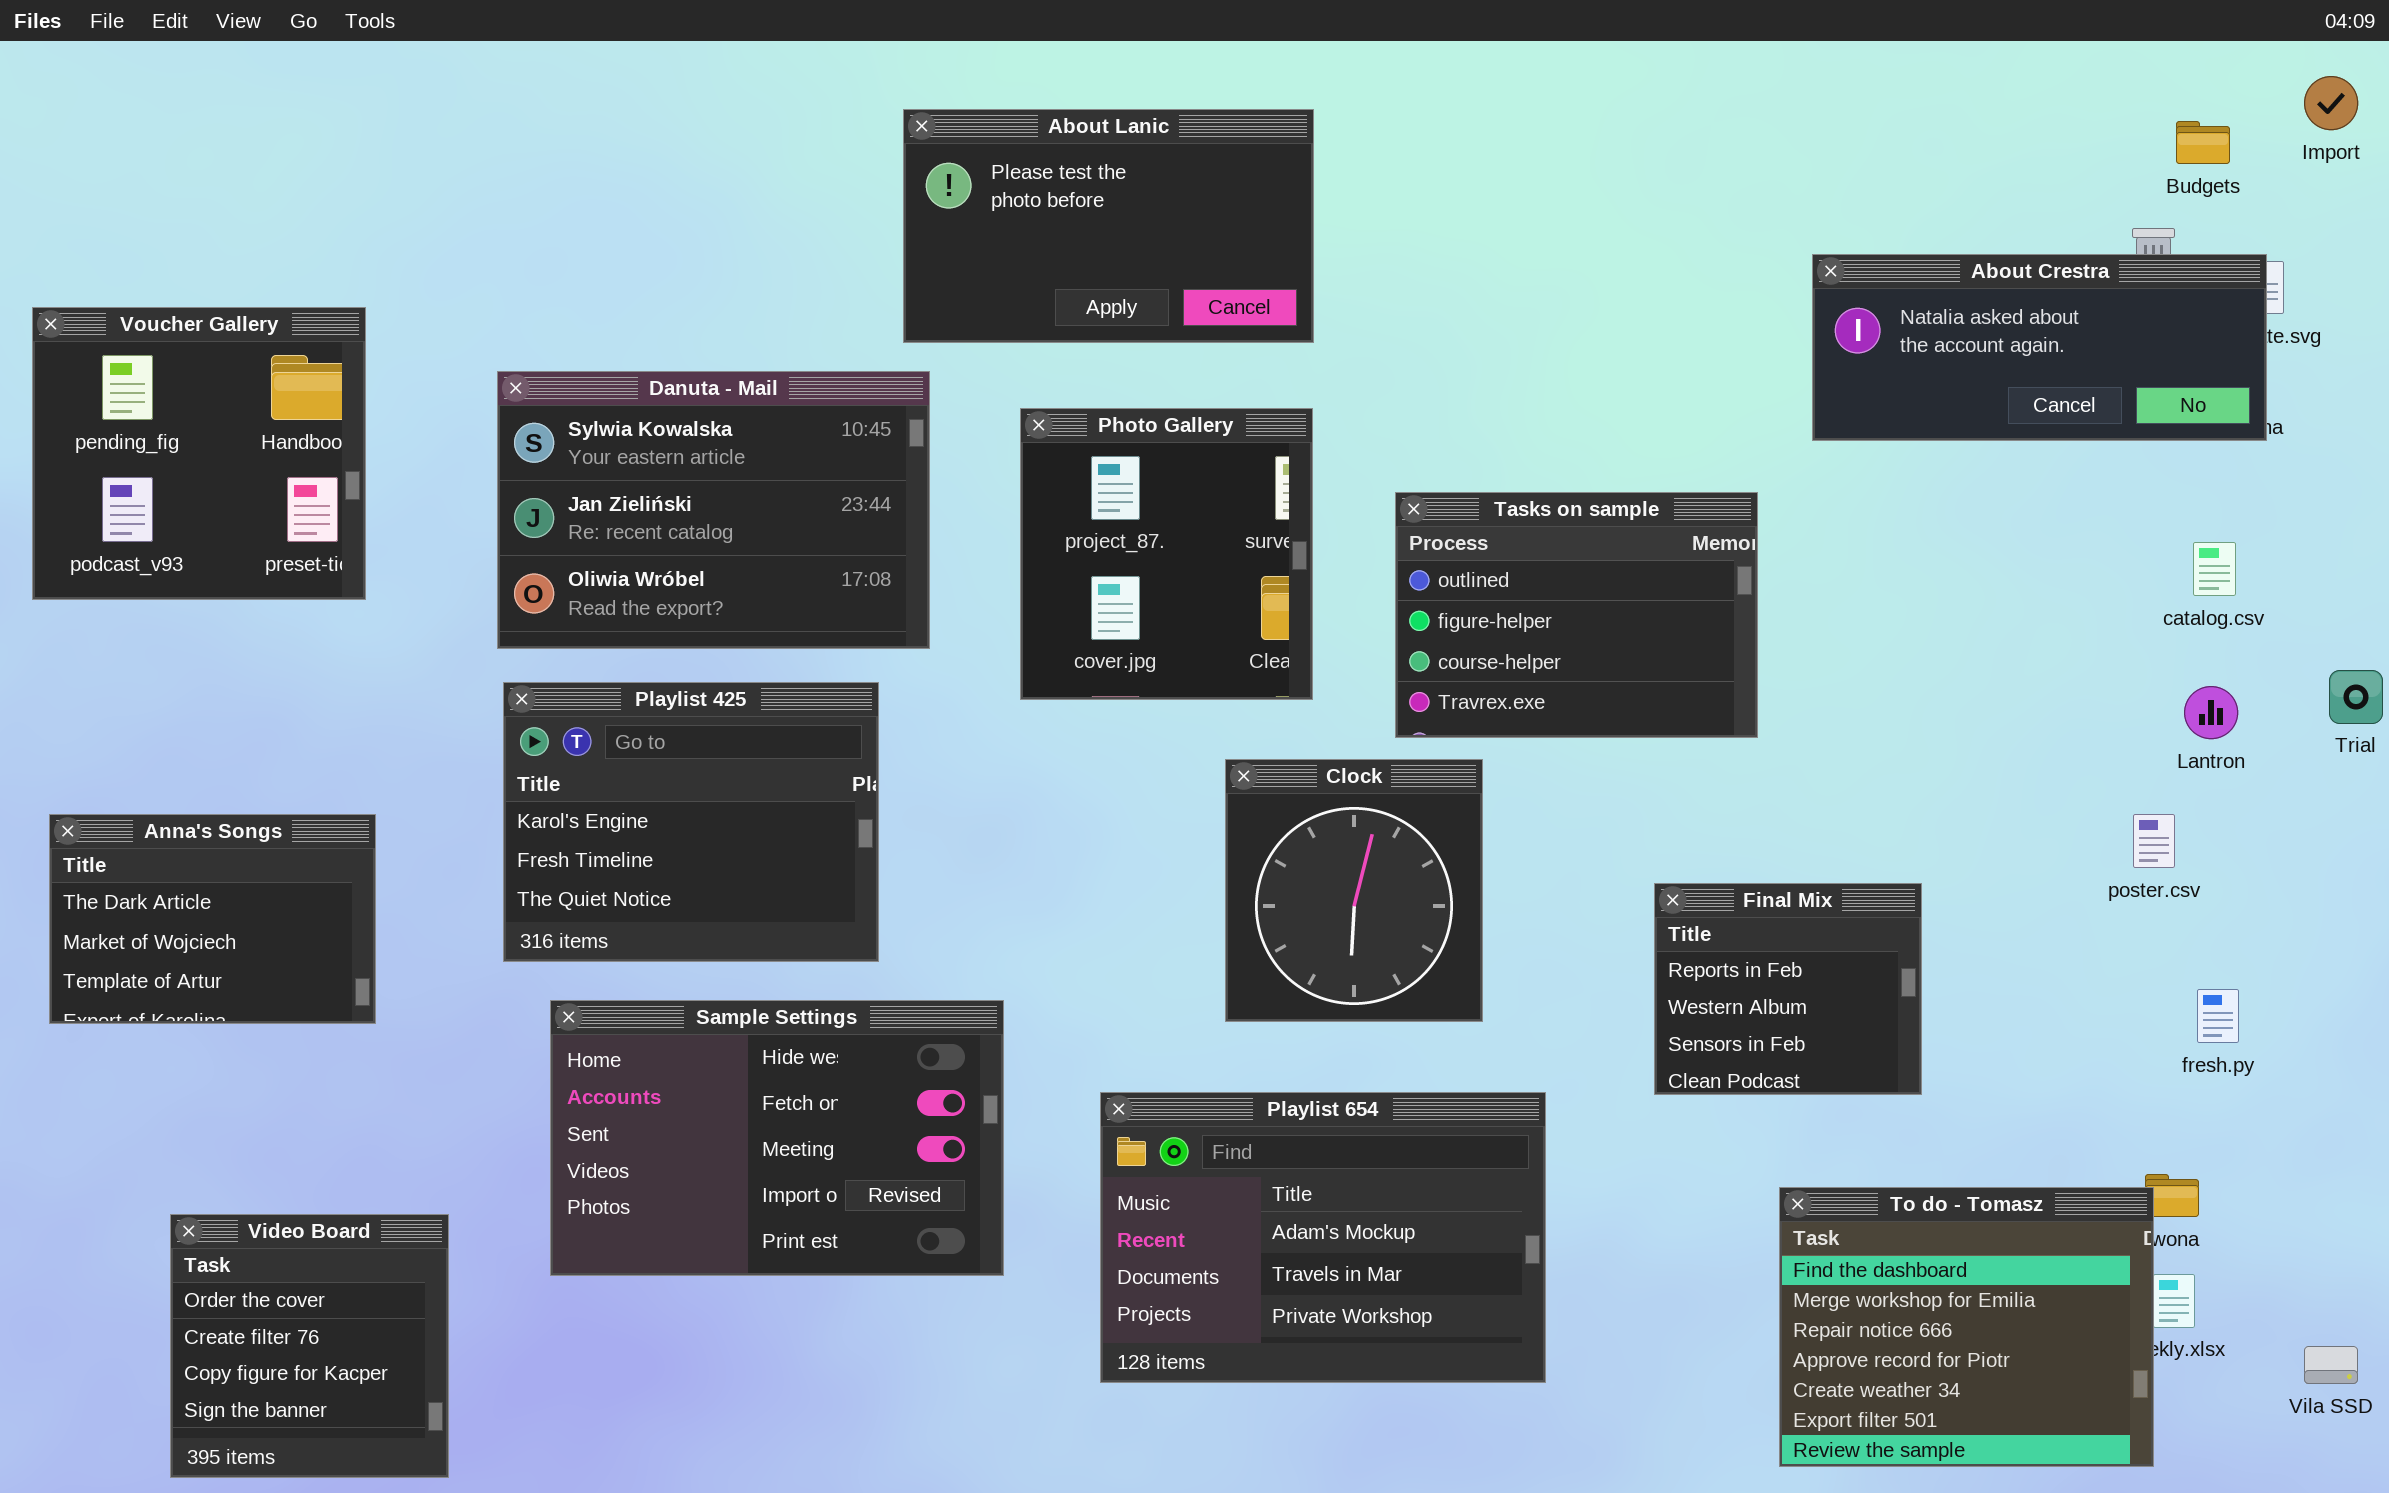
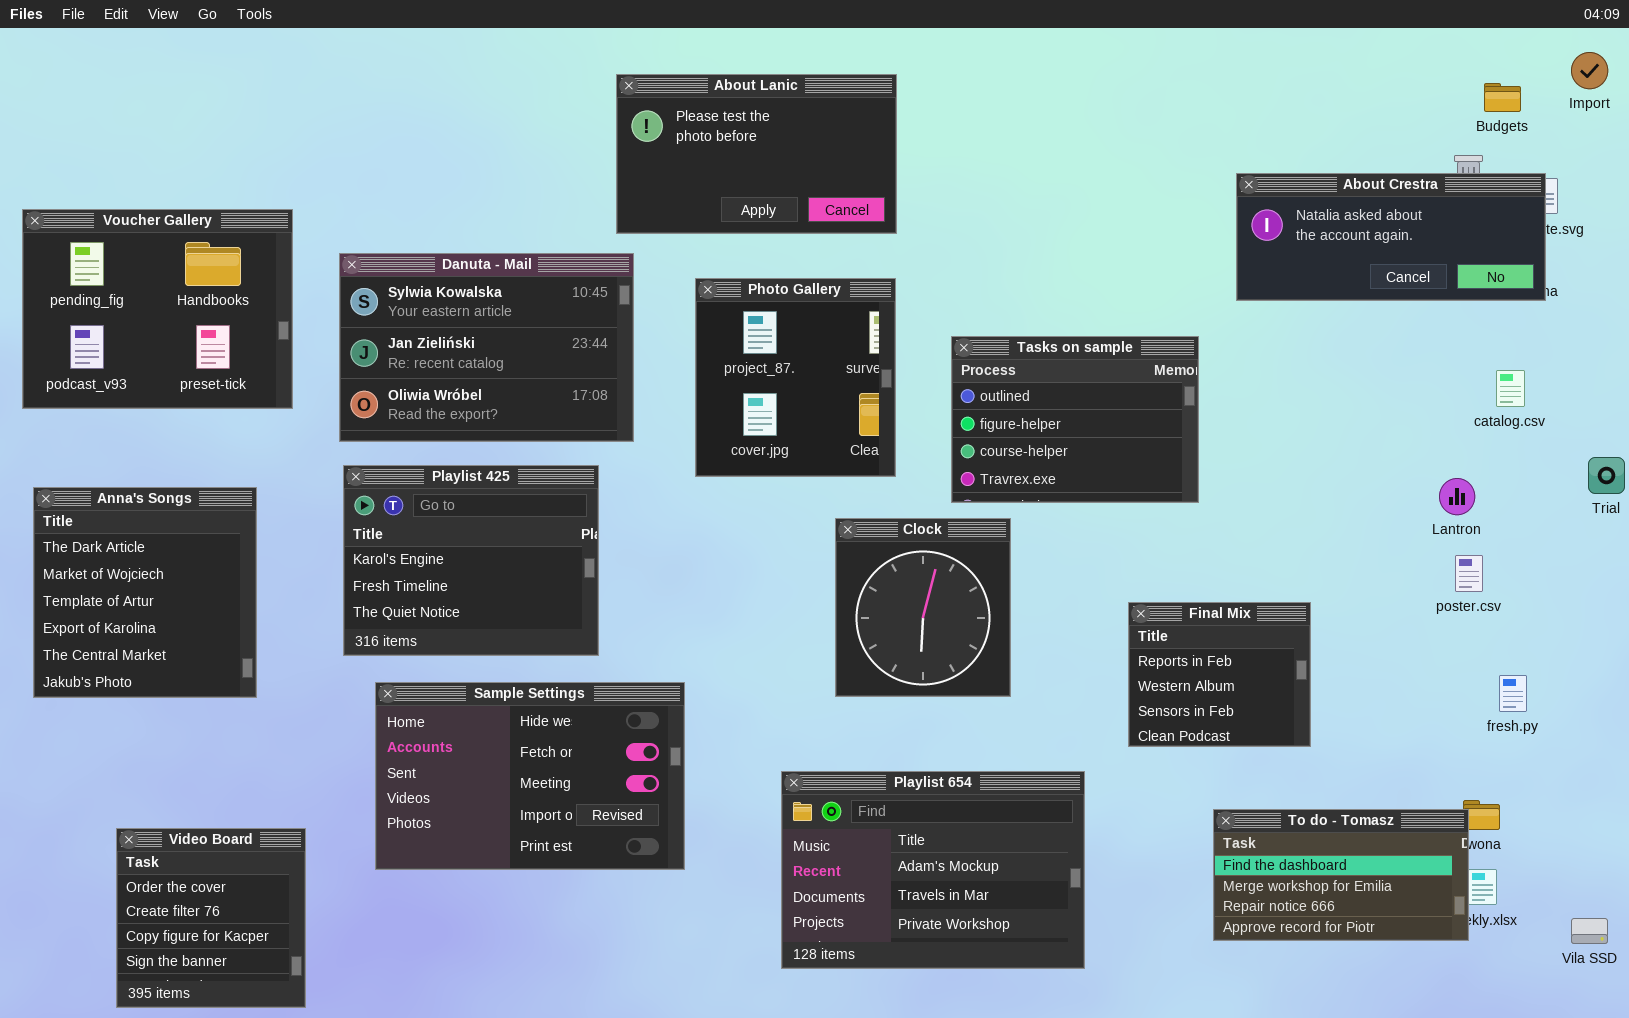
Voucher Gallery: [32,307,366,600] -> [22,209,293,409], resized
Lantron: [2184,686,2238,739] -> [1439,478,1475,515], moved
Anna's Songs: [49,814,376,1024] -> [33,487,257,698], resized
Playlist 654: [1100,1092,1546,1383] -> [781,771,1085,969], moved
To do - Tomasz: [1779,1187,2154,1467] -> [1213,809,1469,941], resized

